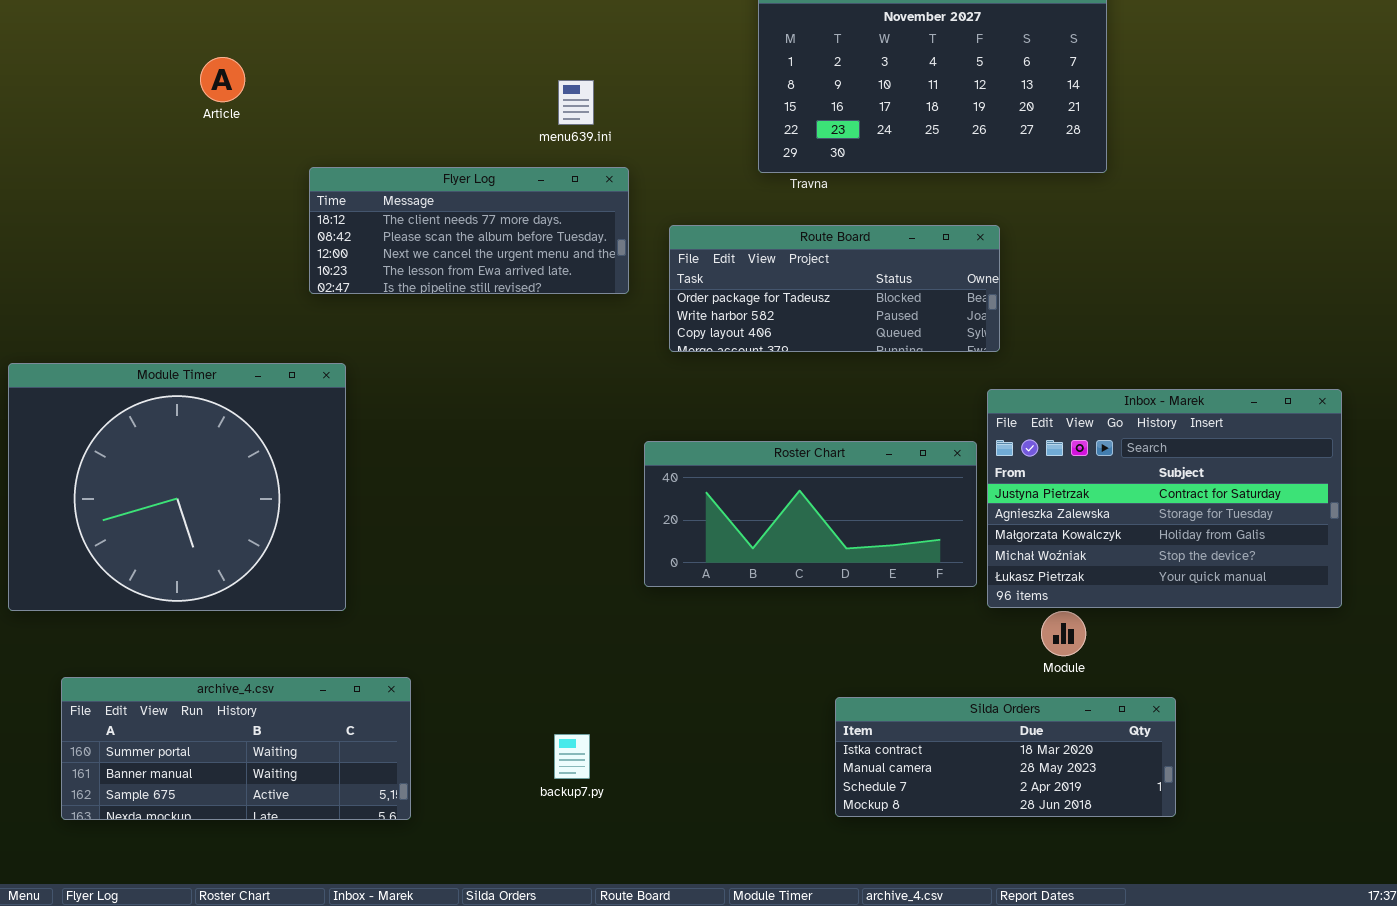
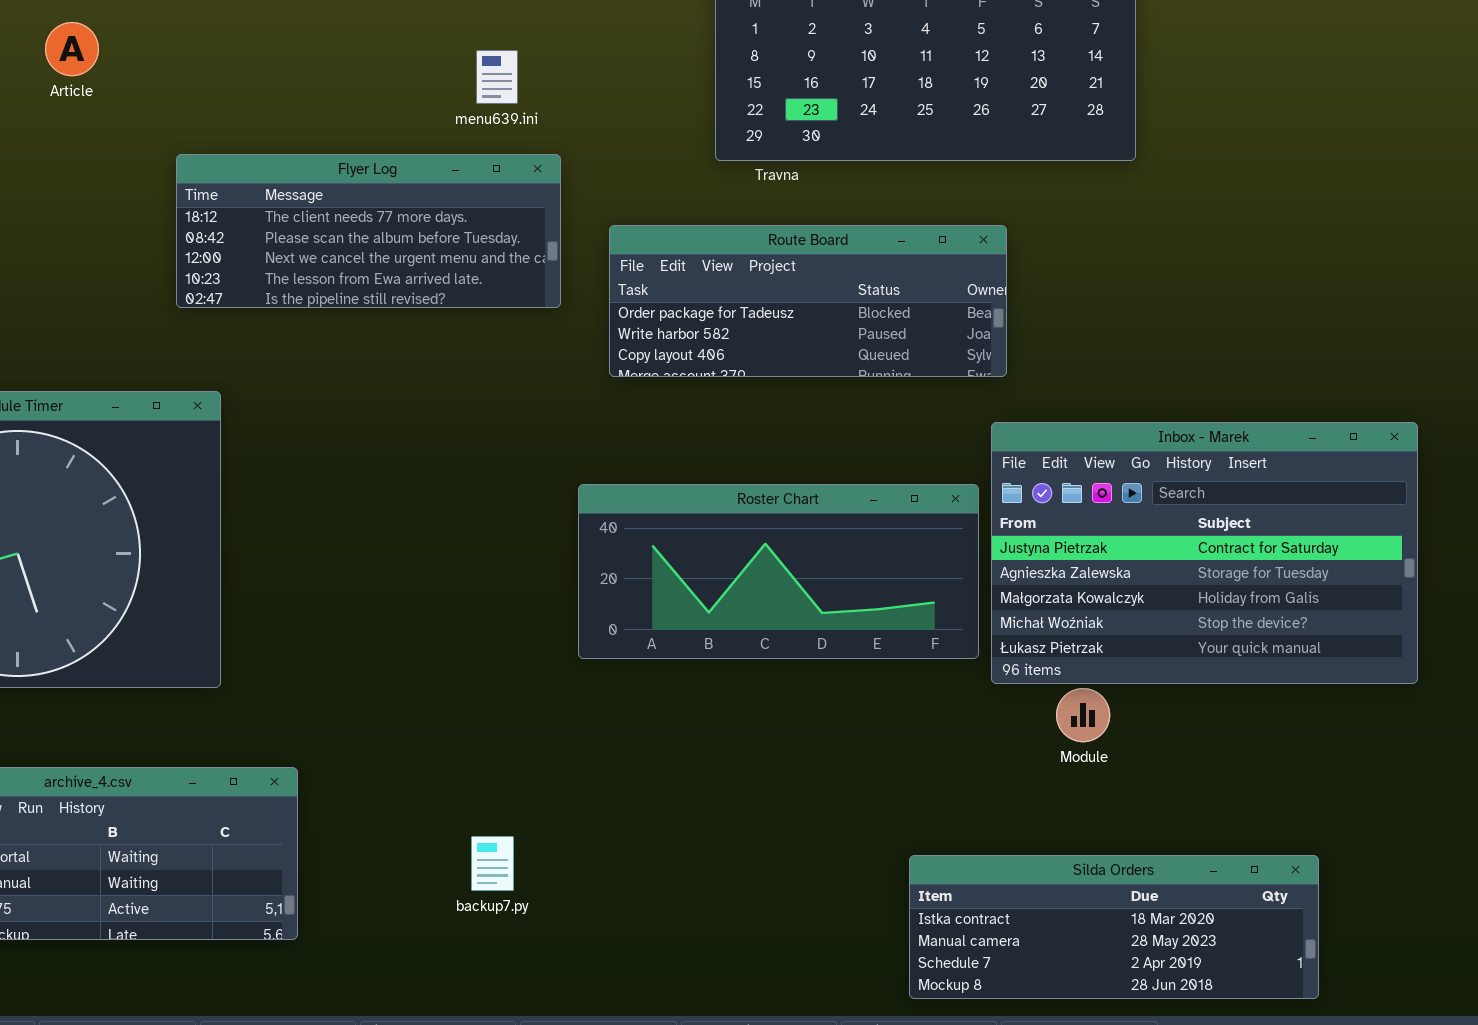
Silda Orders: [835,697,1176,817] -> [909,855,1319,999], moved

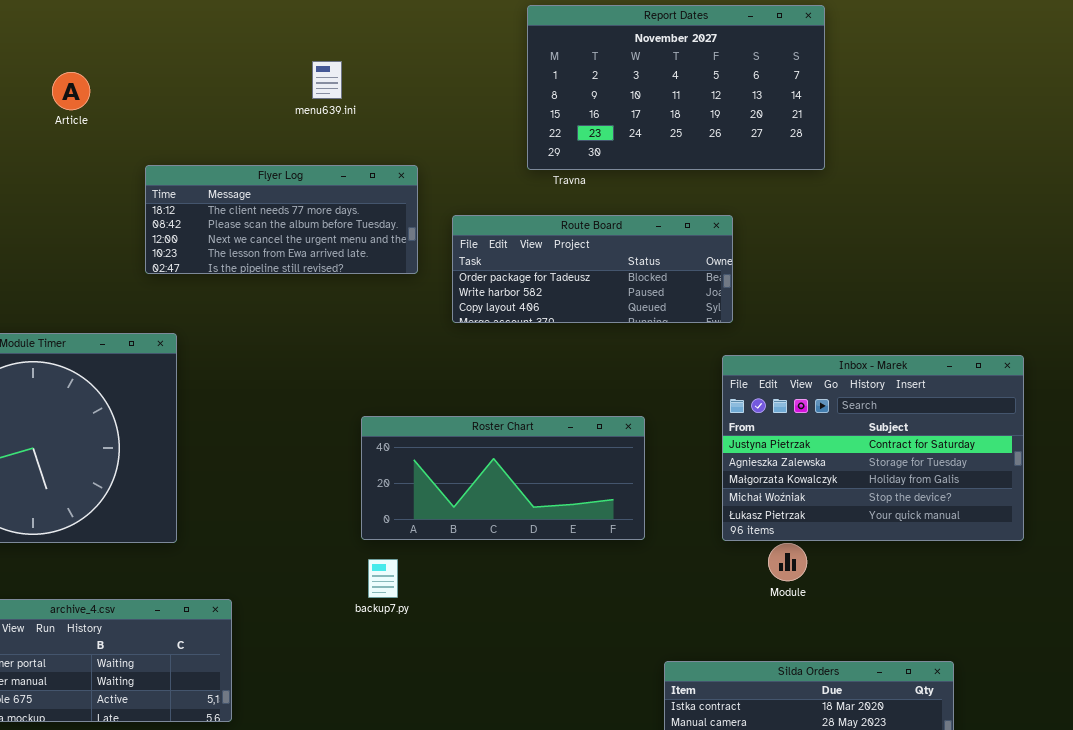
menu639.ini: [476,50,518,104] -> [312,61,342,99], moved
Roster Chart: [578,484,979,659] -> [361,416,645,540], moved
backup7.py: [471,836,514,891] -> [368,559,398,598], moved

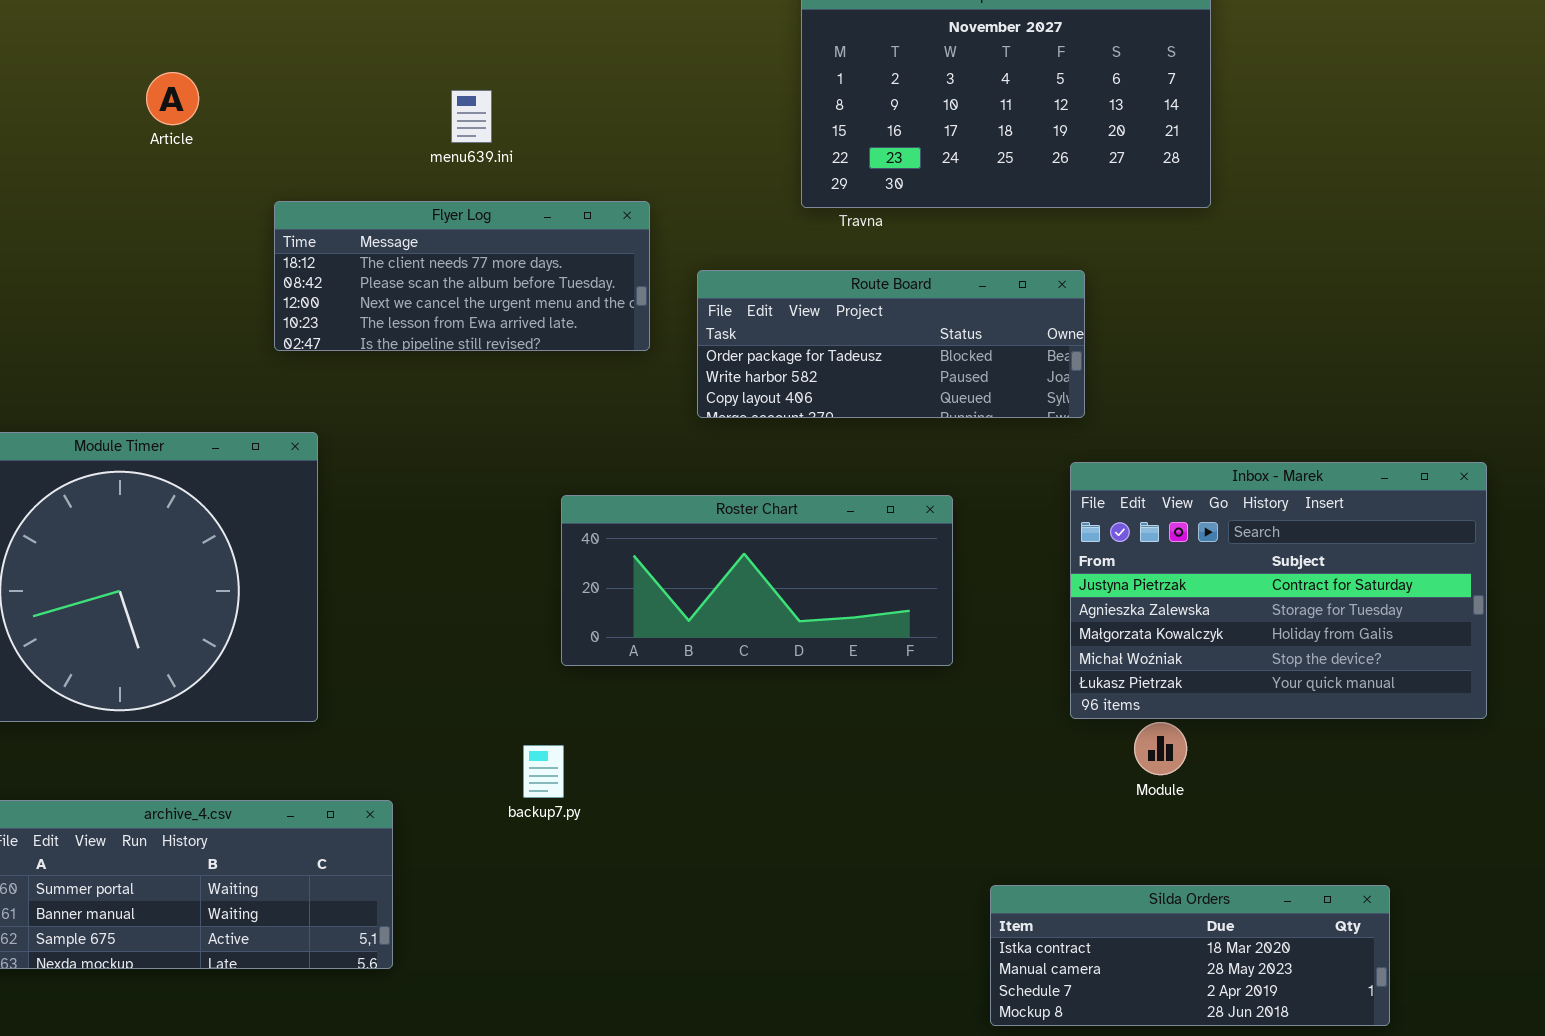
menu639.ini: [312,61,342,99] -> [451,90,492,143], moved
Roster Chart: [361,416,645,540] -> [561,495,953,666], moved
backup7.py: [368,559,398,598] -> [523,745,564,798], moved

